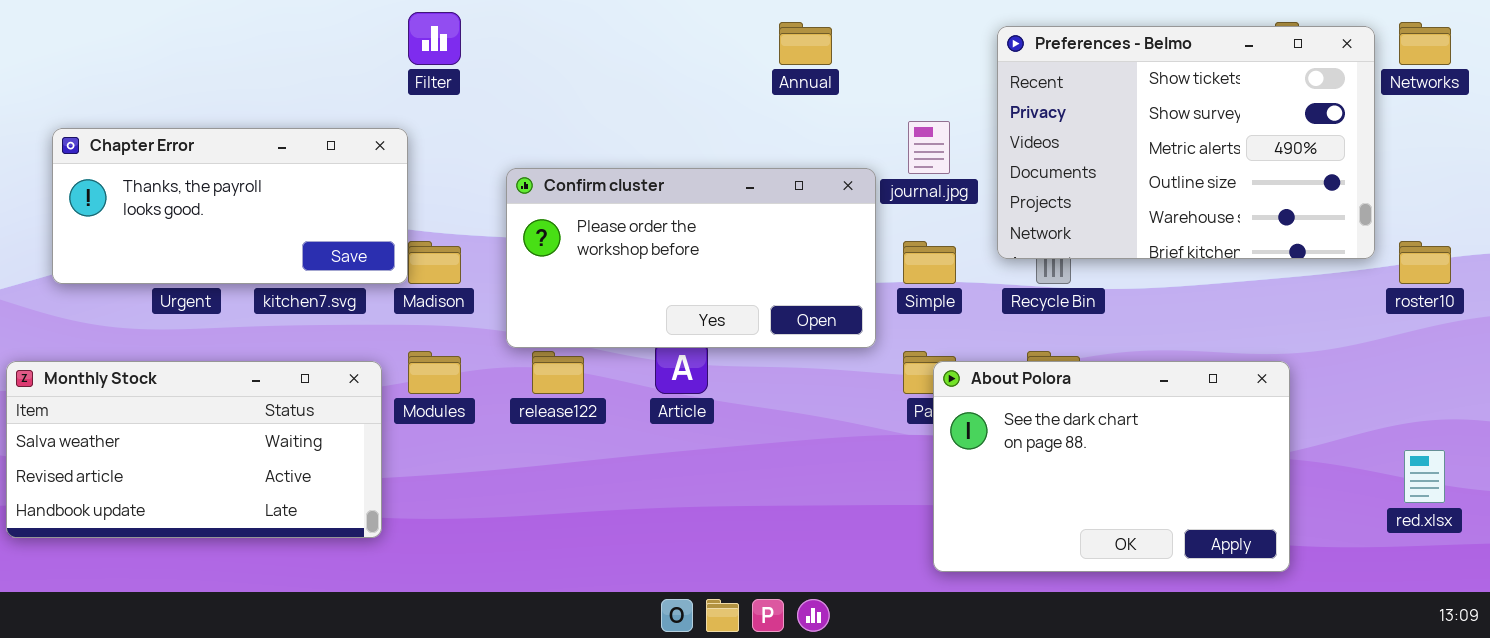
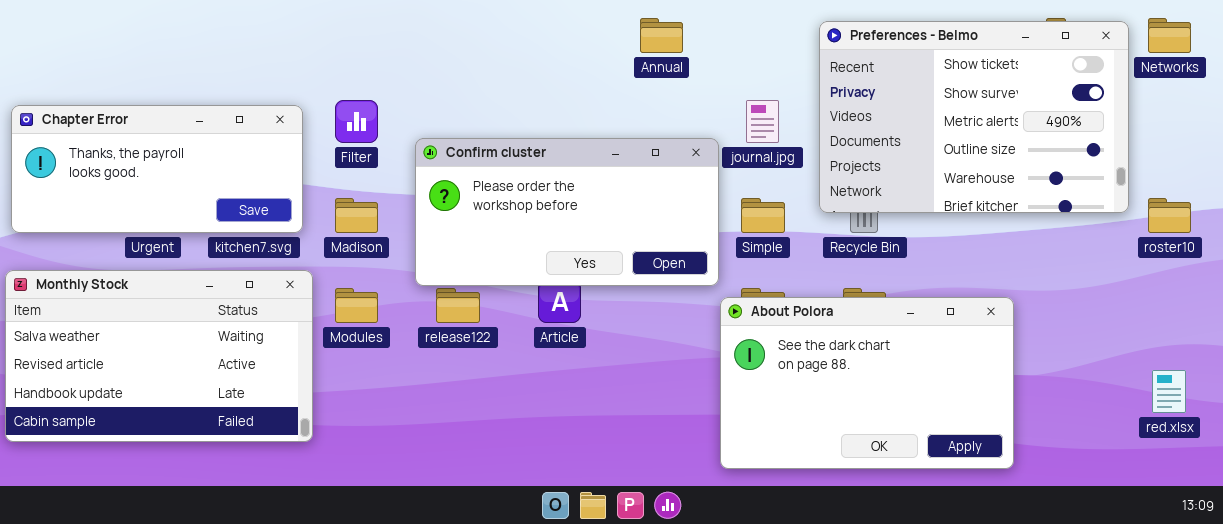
Filter: [408,12,461,65] -> [335,100,378,143], moved
Chapter Error: [52,128,408,284] -> [11,105,303,233], moved
Monthly Stock: [6,361,382,538] -> [5,270,313,442], resized
About Polora: [933,361,1290,572] -> [720,297,1014,469], moved

